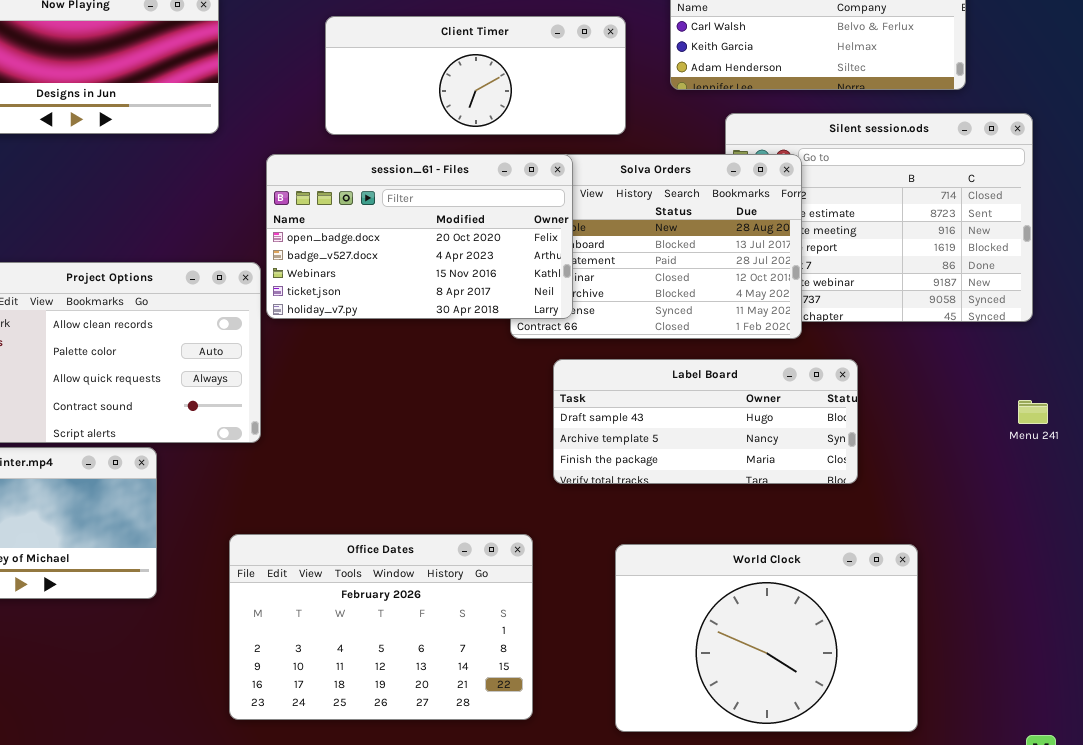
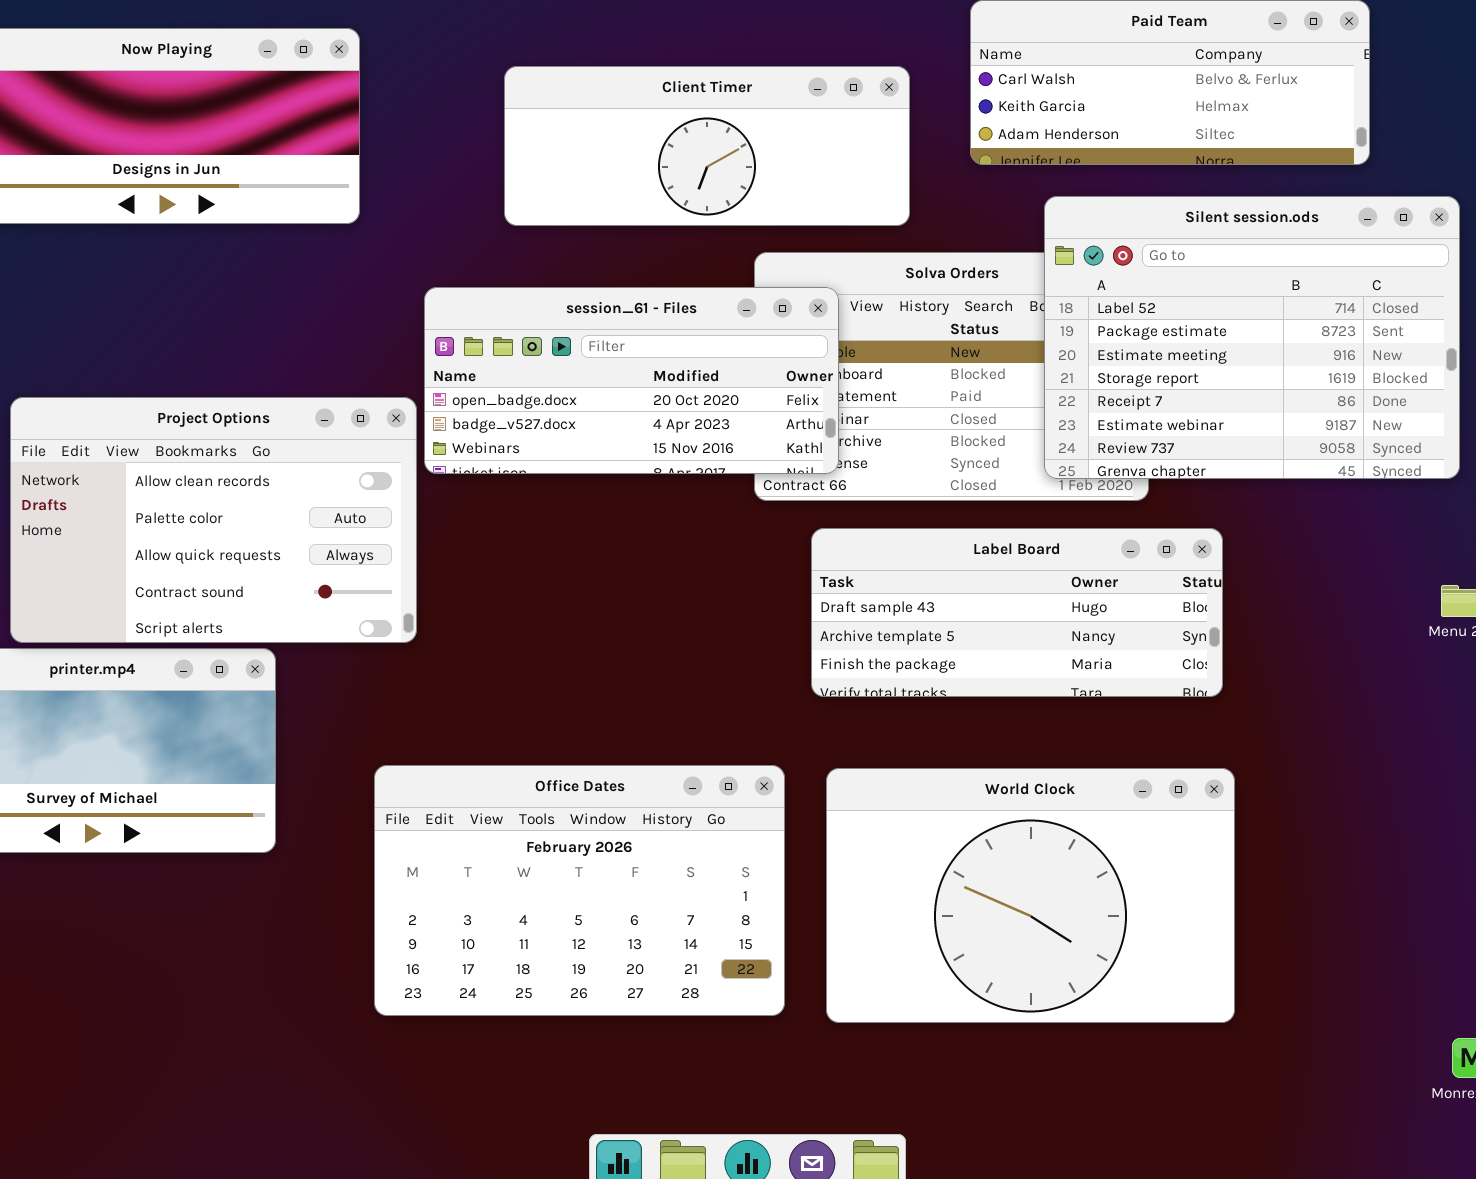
Silent session.ods: [725,113,1033,322] -> [1044,196,1460,479], raised
session_61 - Files: [266,154,573,319] -> [424,287,839,474], resized
World Clock: [615,544,918,732] -> [826,768,1235,1023], moved

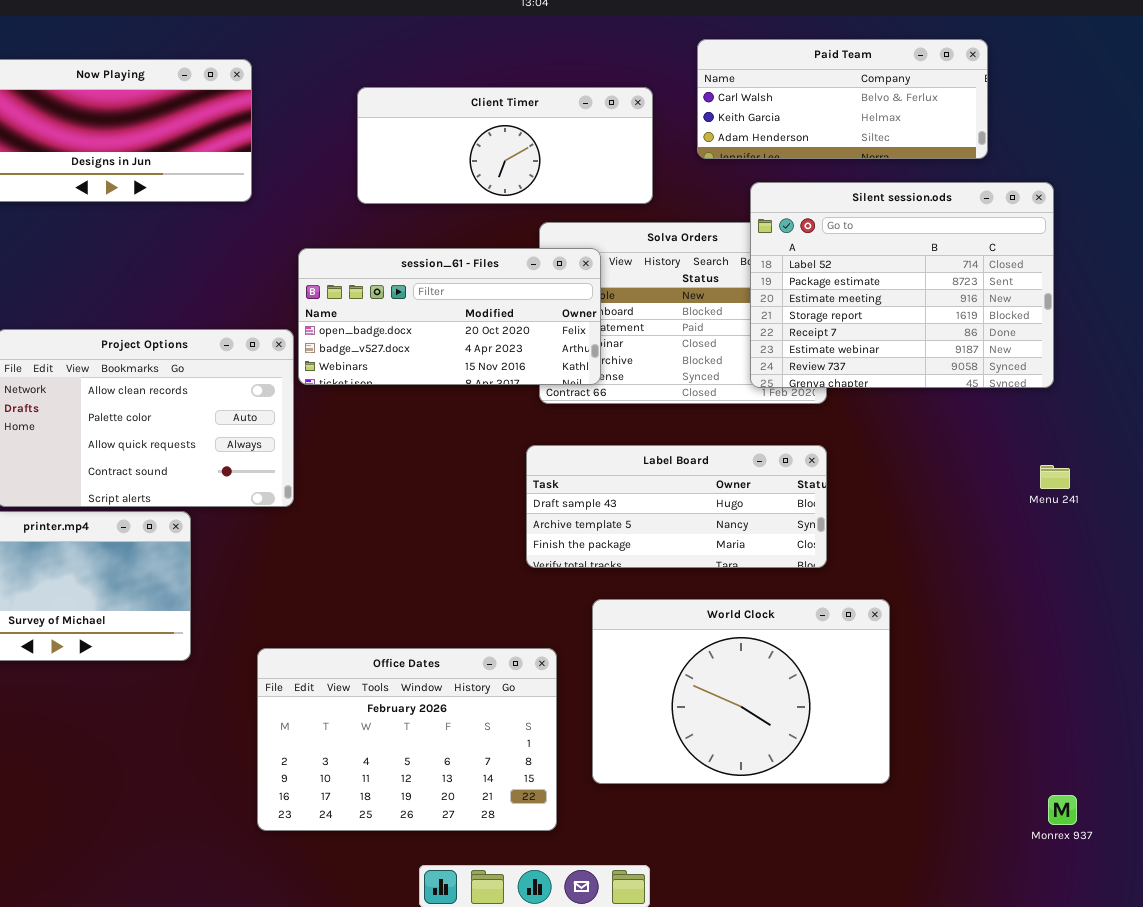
Label Board: [811,528,1223,697] -> [526,445,827,568], moved
Office Dates: [374,765,785,1016] -> [257,648,557,831], moved

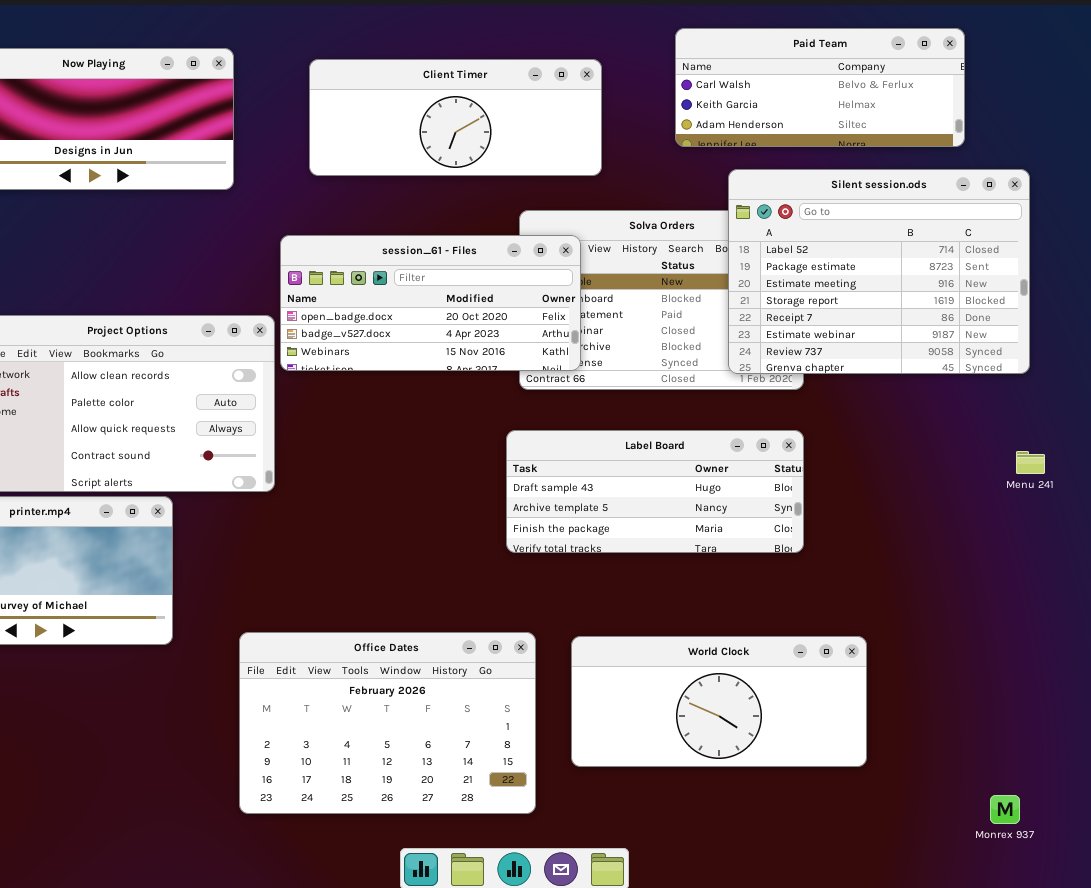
Client Timer: [357,87,653,204] -> [309,59,602,176], moved
World Clock: [592,599,890,784] -> [571,636,867,767], resized
Monrex 937: [1048,795,1077,825] -> [990,795,1020,824], moved

